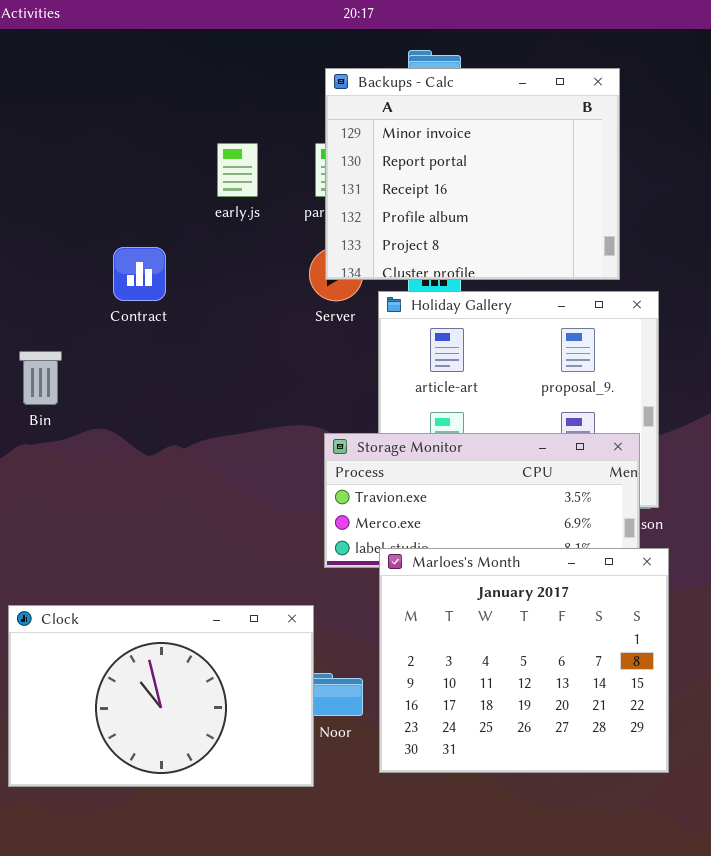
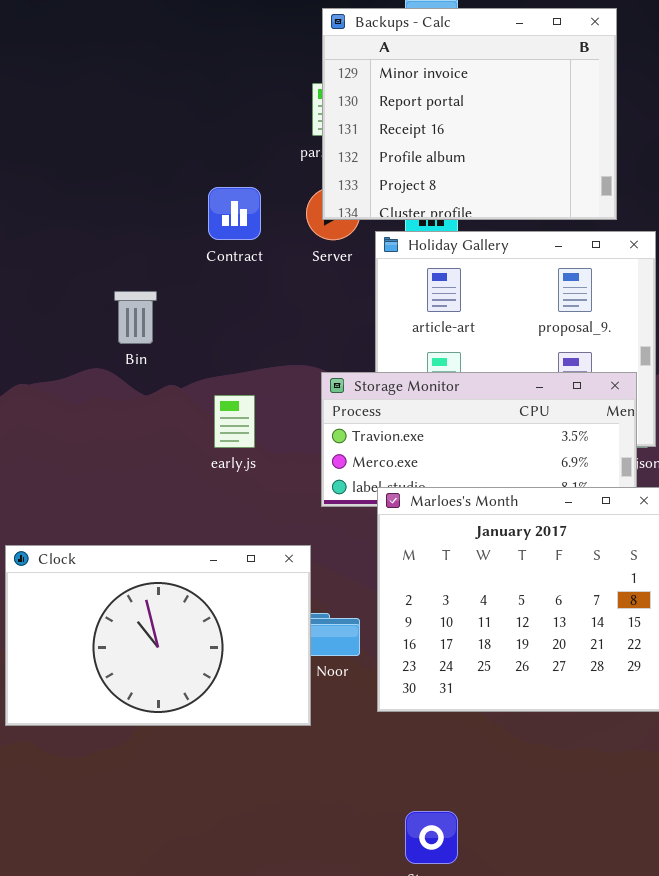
early.js: [217,143,258,197] -> [214,395,255,448], moved
Contract: [113,247,166,301] -> [208,187,261,240], moved
Bin: [19,351,62,405] -> [114,291,157,344], moved

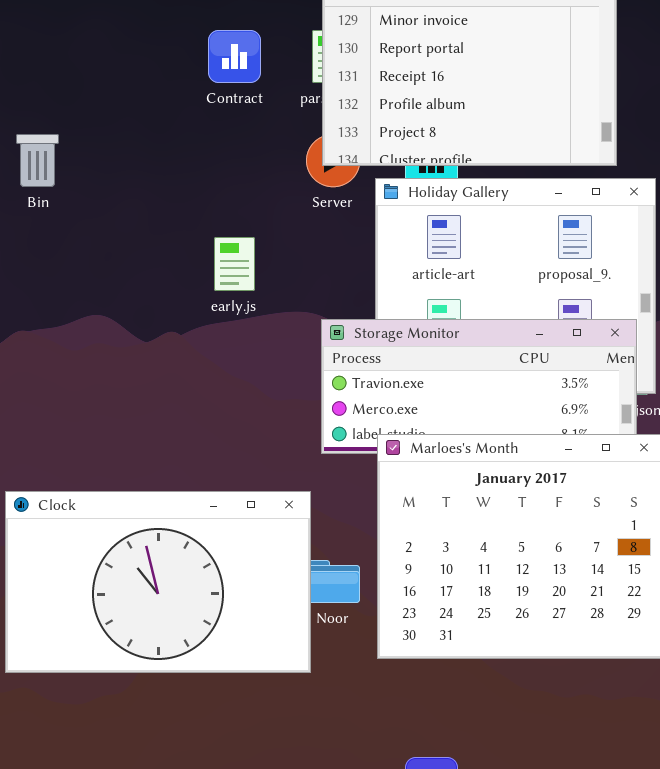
Contract: [208,187,261,240] -> [208,30,261,83], moved
Bin: [114,291,157,344] -> [16,134,59,187], moved
early.js: [214,395,255,448] -> [214,237,255,291], moved

